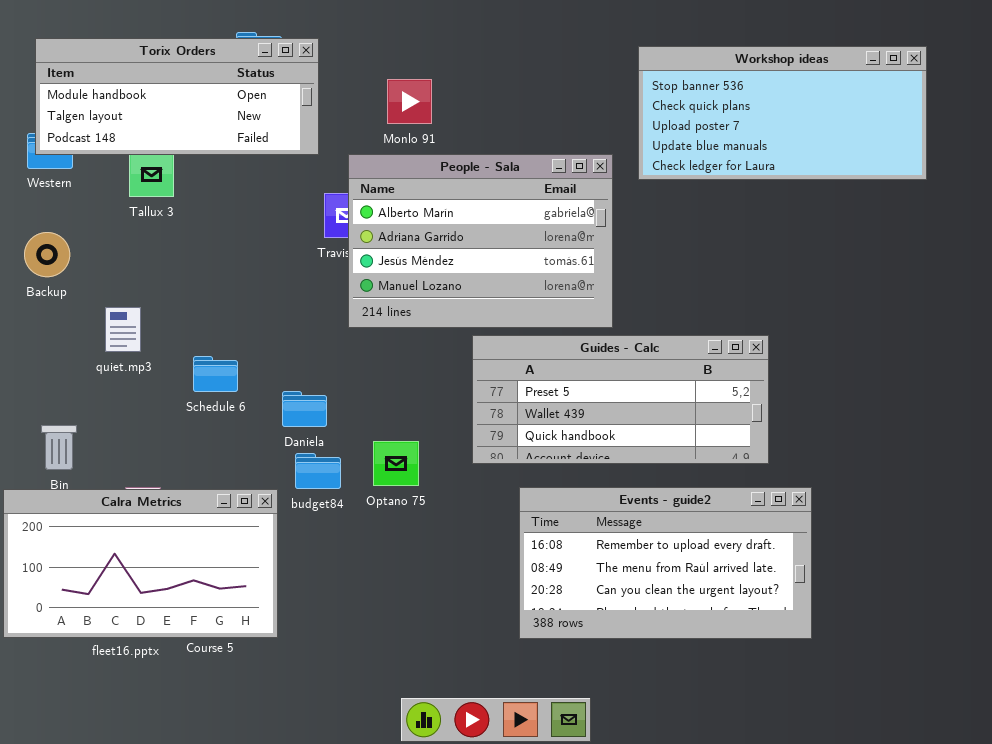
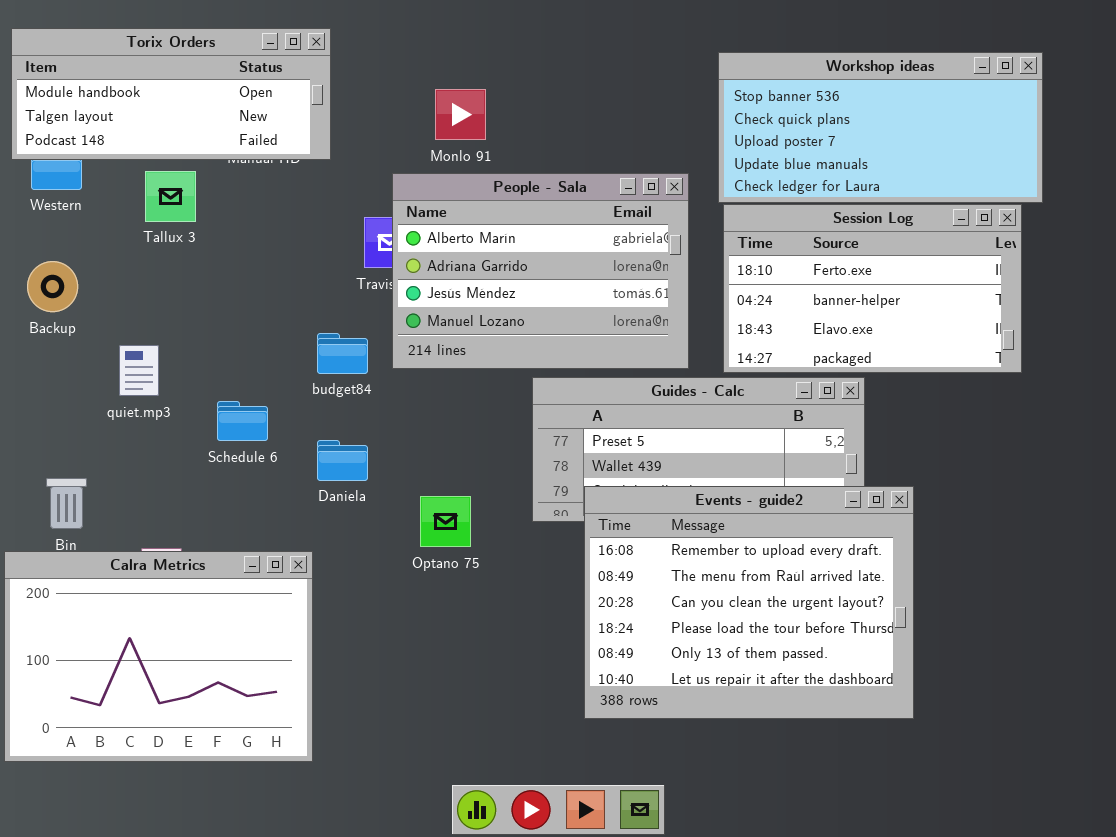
Torix Orders: [35,38,319,155] -> [11,28,331,160], moved
Session Log: none -> [723,204,1022,373], opened
budget84: [295,453,341,489] -> [317,333,368,374], moved
Events - guide2: [519,487,812,639] -> [584,486,914,719], resized
Calra Metrics: [3,489,278,638] -> [4,551,313,762], resized

